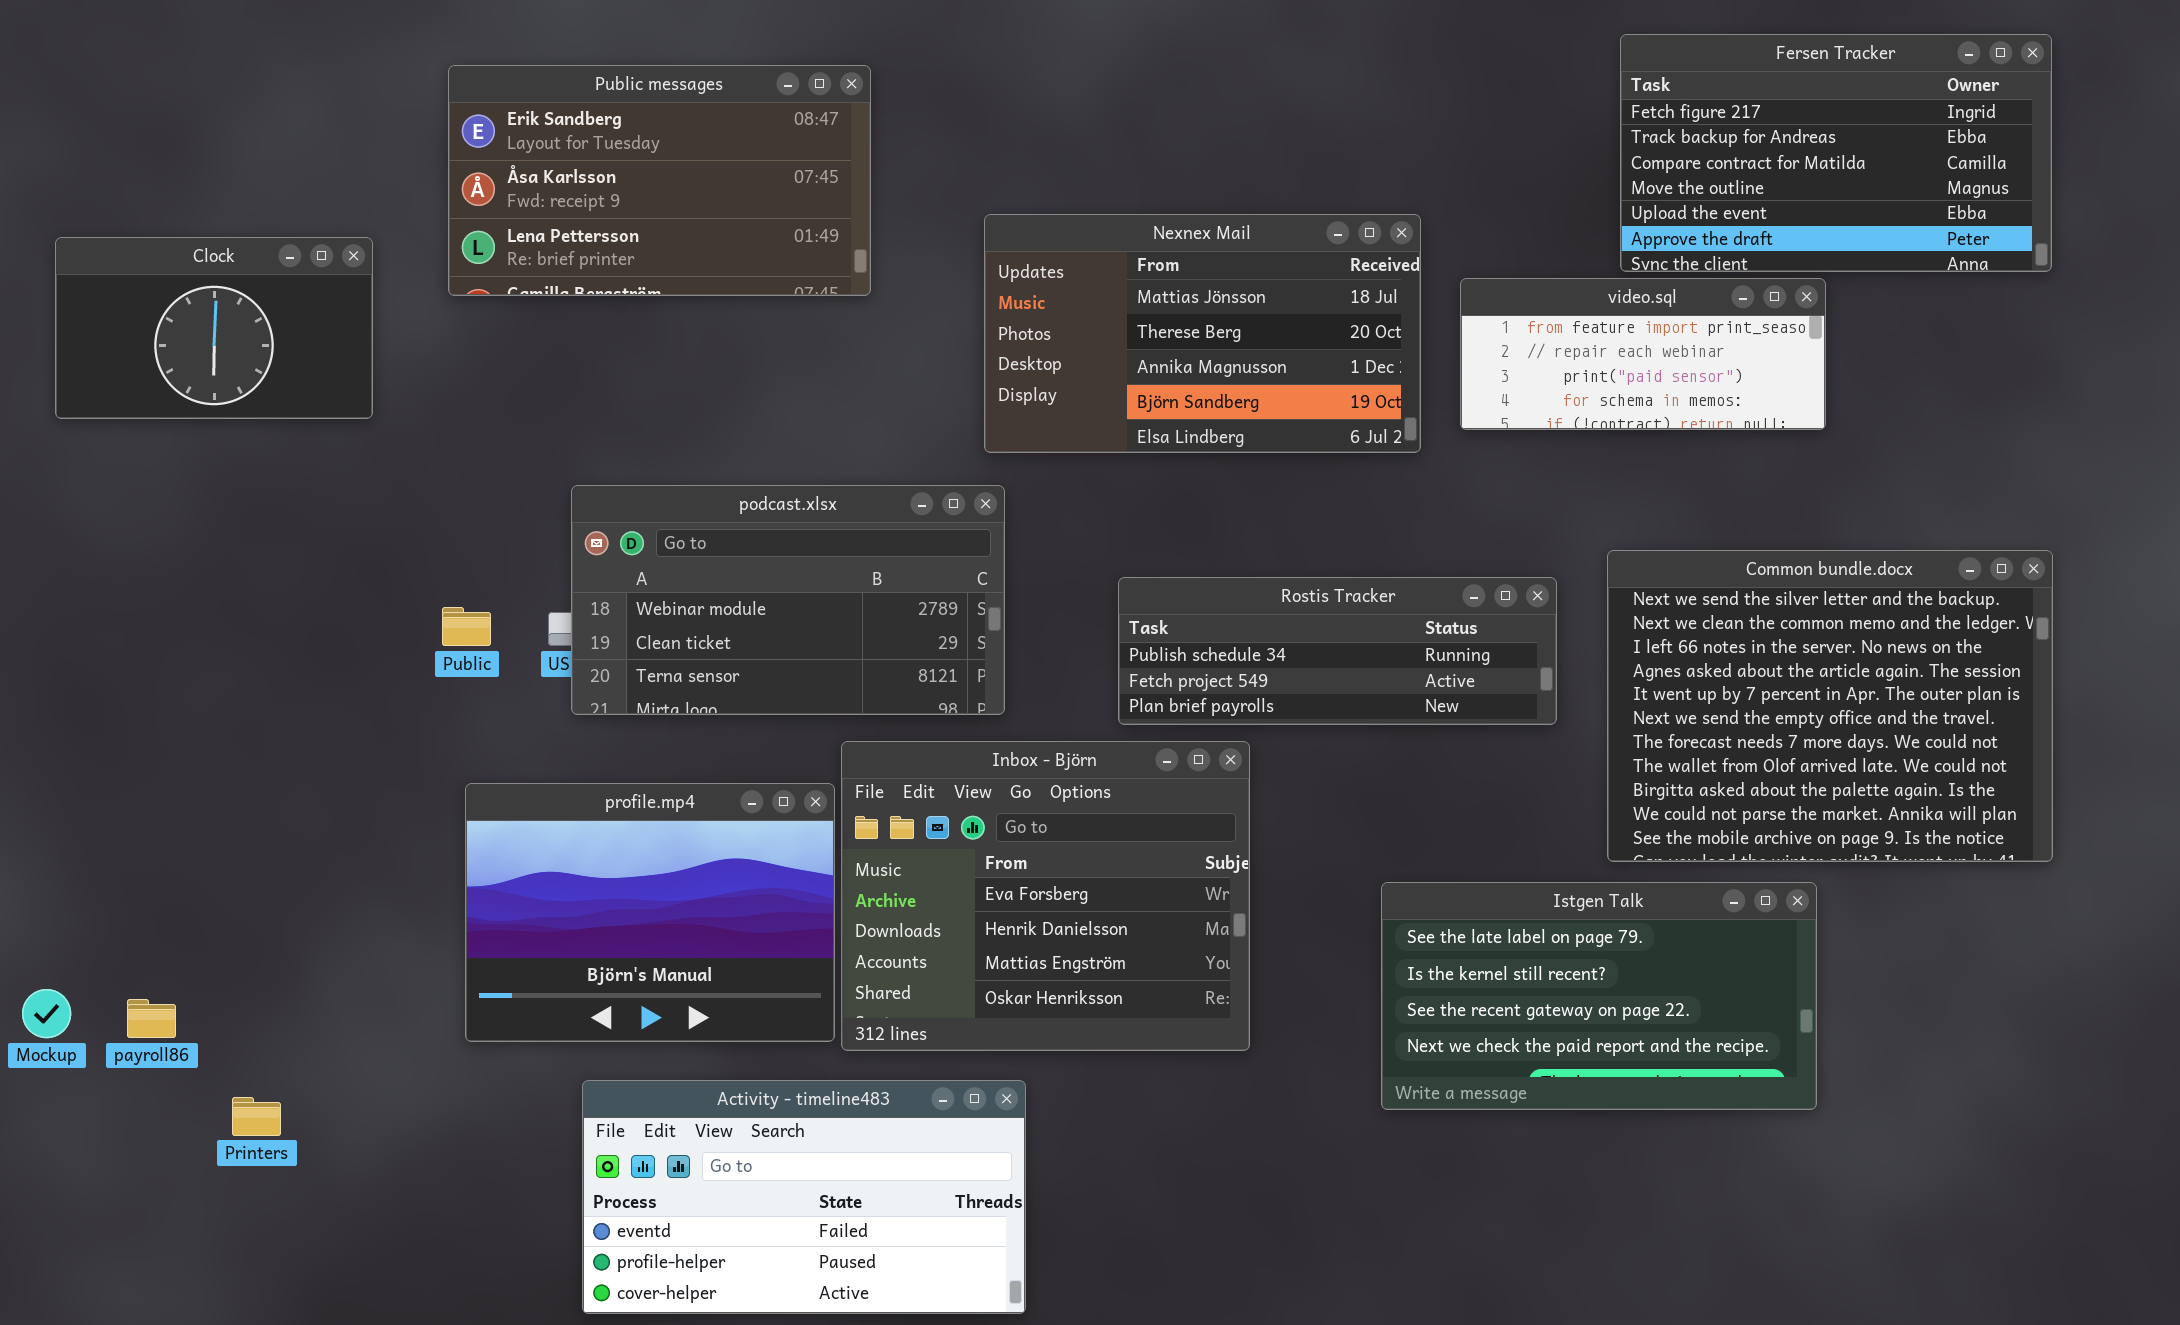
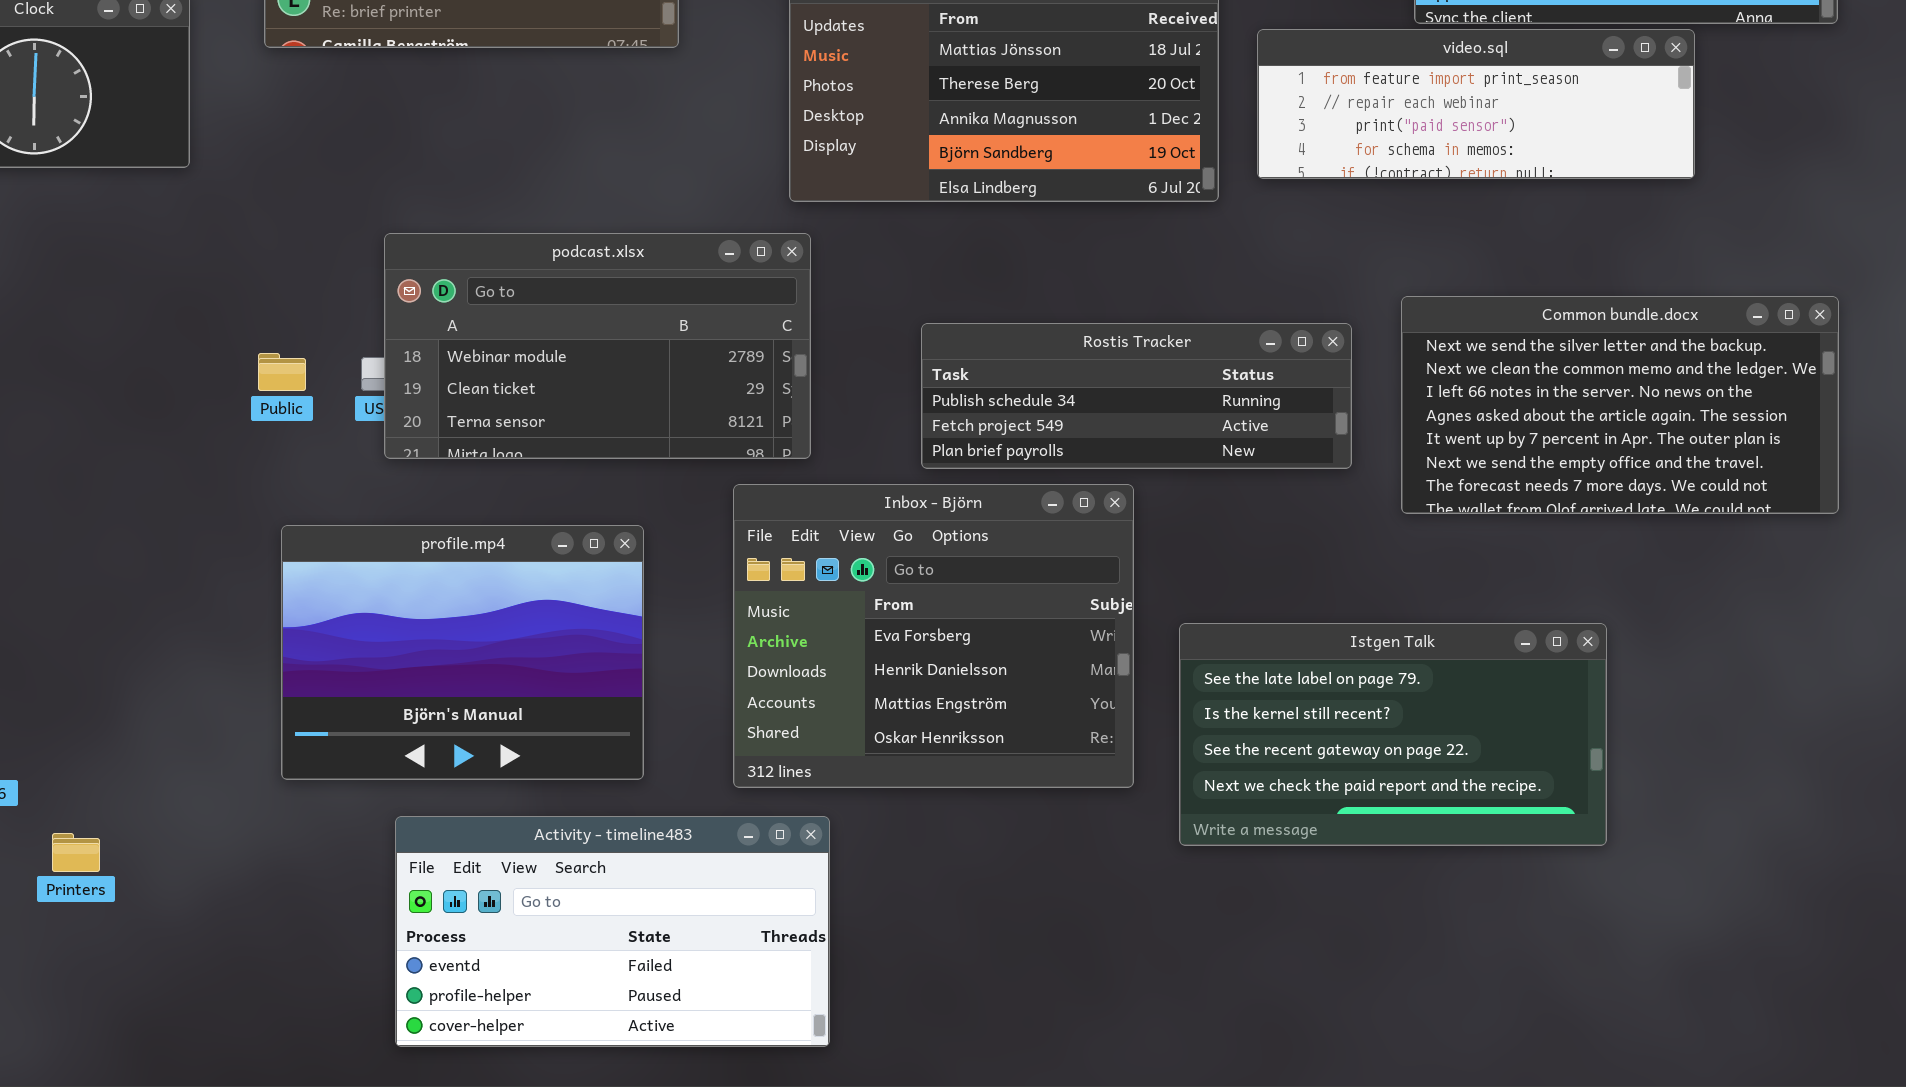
video.sql: [1460,278,1826,430] -> [1257,29,1695,179], resized
Common bundle.docx: [1607,550,2053,862] -> [1401,296,1839,514], resized
Inbox - Björn: [841,741,1250,1051] -> [733,484,1134,788], moved

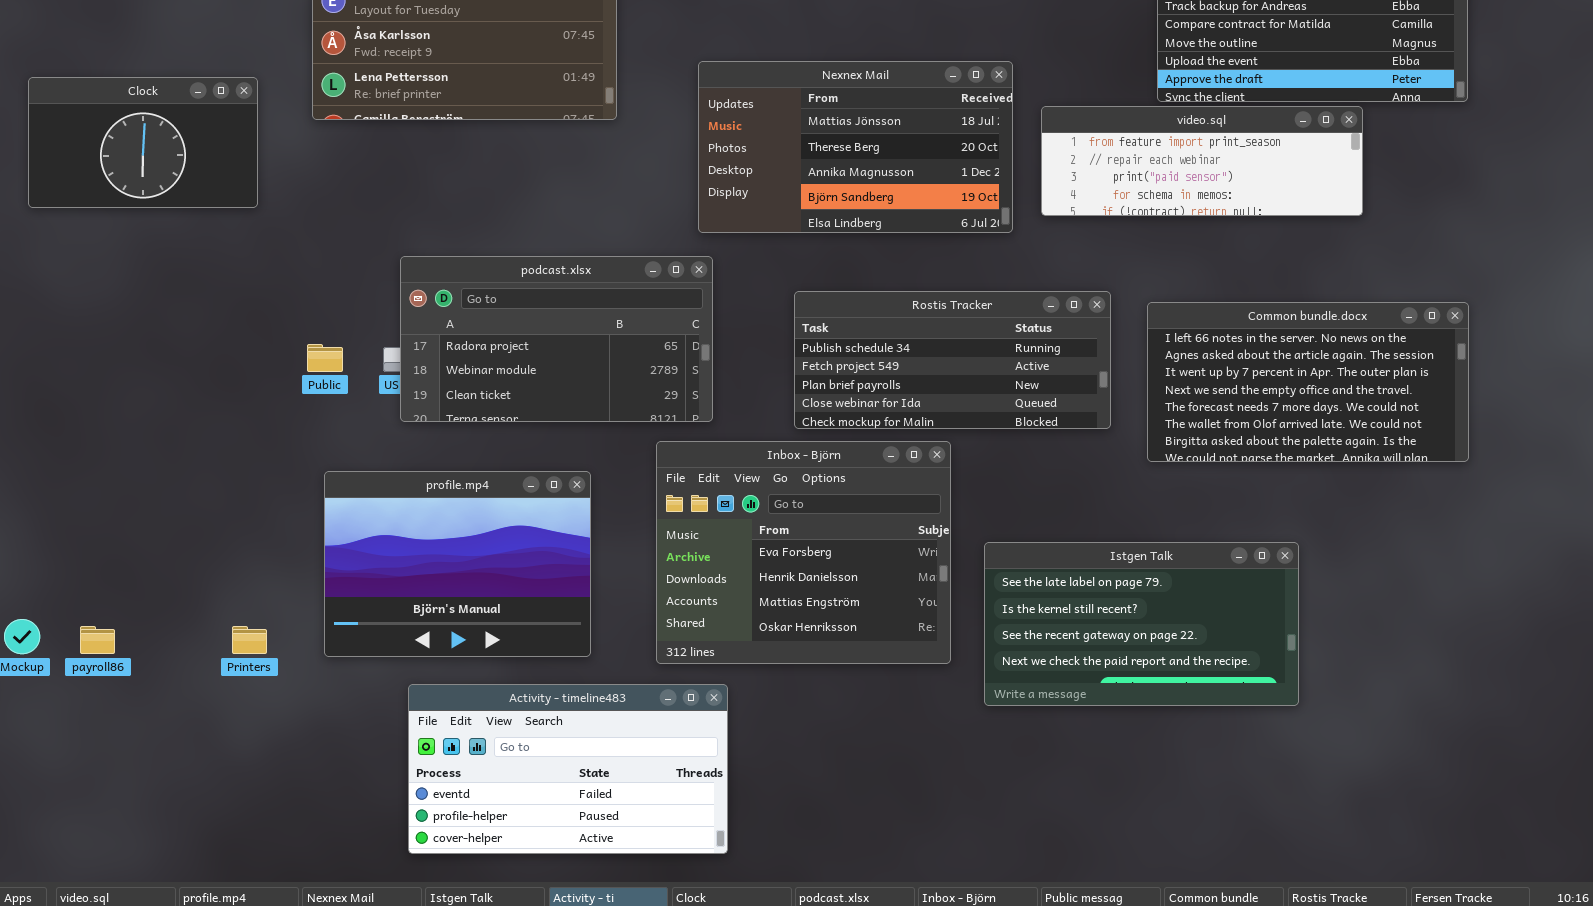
podcast.xlsx: [384,233,811,459] -> [400,256,713,422], scrolled up 1 row
Common bundle.docx: [1401,296,1839,514] -> [1147,302,1469,462], scrolled down 2 rows
Rostis Tracker: [921,323,1352,469] -> [794,291,1111,429], resized
Printers: [52,833,100,872] -> [232,626,267,654], moved

